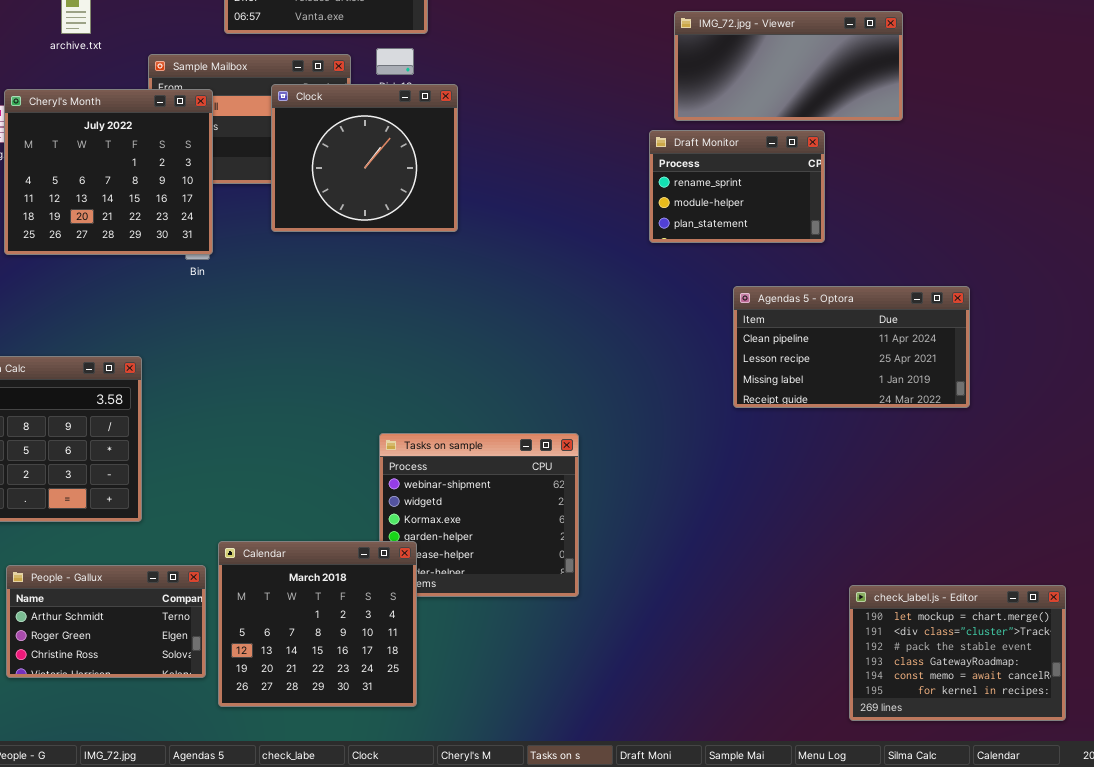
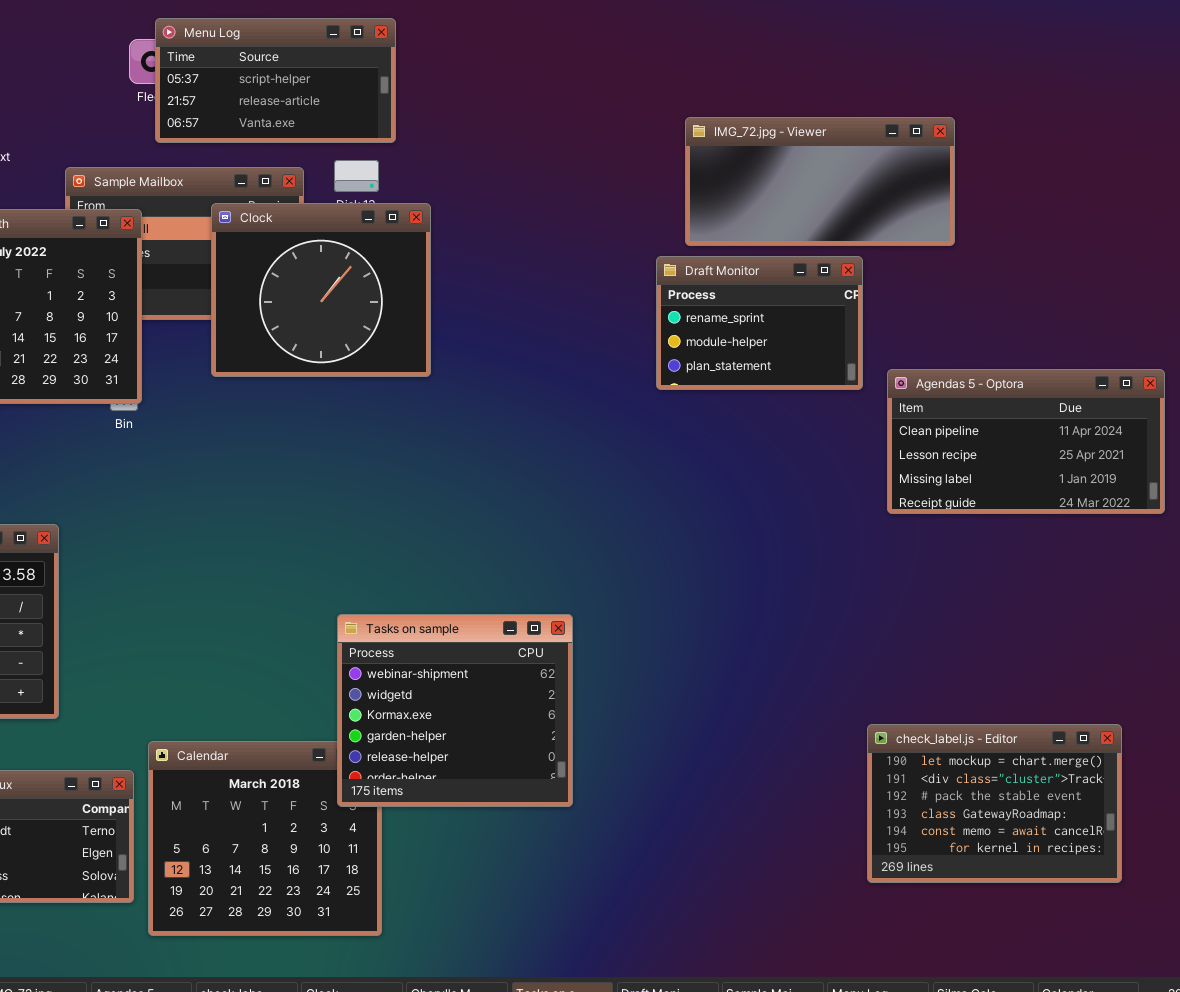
Agendas 5 - Optora: [733,286,970,408] -> [887,369,1165,514], moved
Tasks on sample: [379,433,579,597] -> [337,614,573,807], raised
check_label.js - Editor: [849,585,1066,721] -> [867,724,1122,883], moved

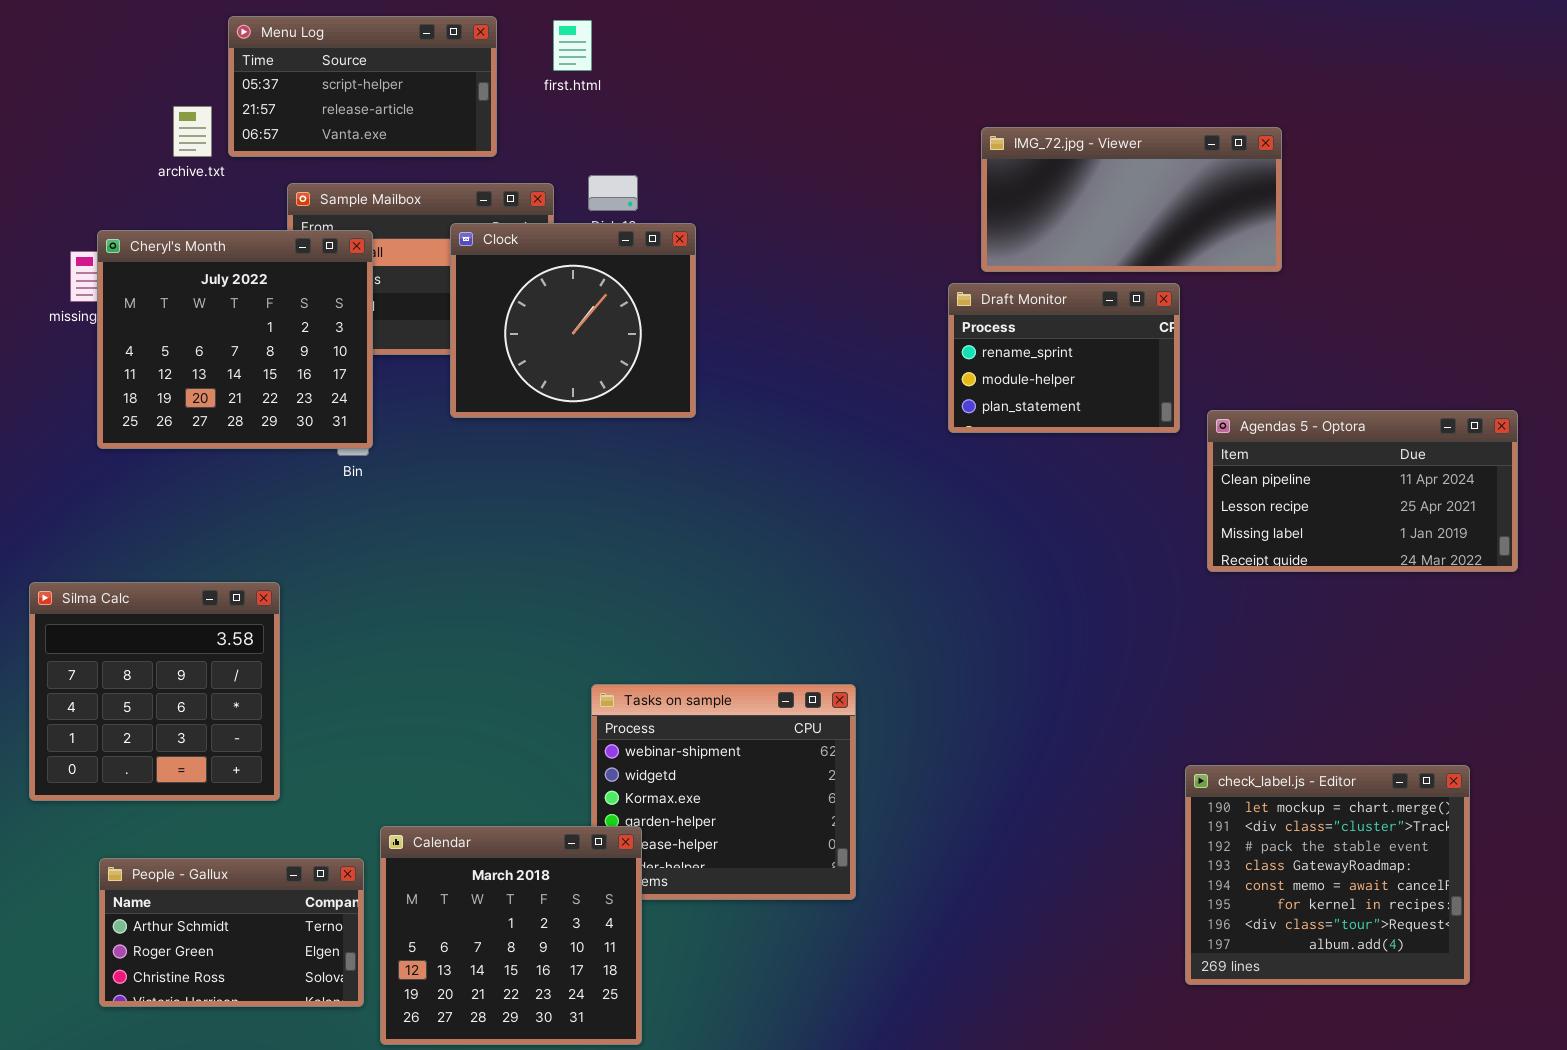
Menu Log: [155,18,396,143] -> [228,16,497,157], moved
check_label.js - Editor: [867,724,1122,883] -> [1185,765,1470,985], resized
Calendar: [148,741,382,936] -> [380,826,642,1045], raised

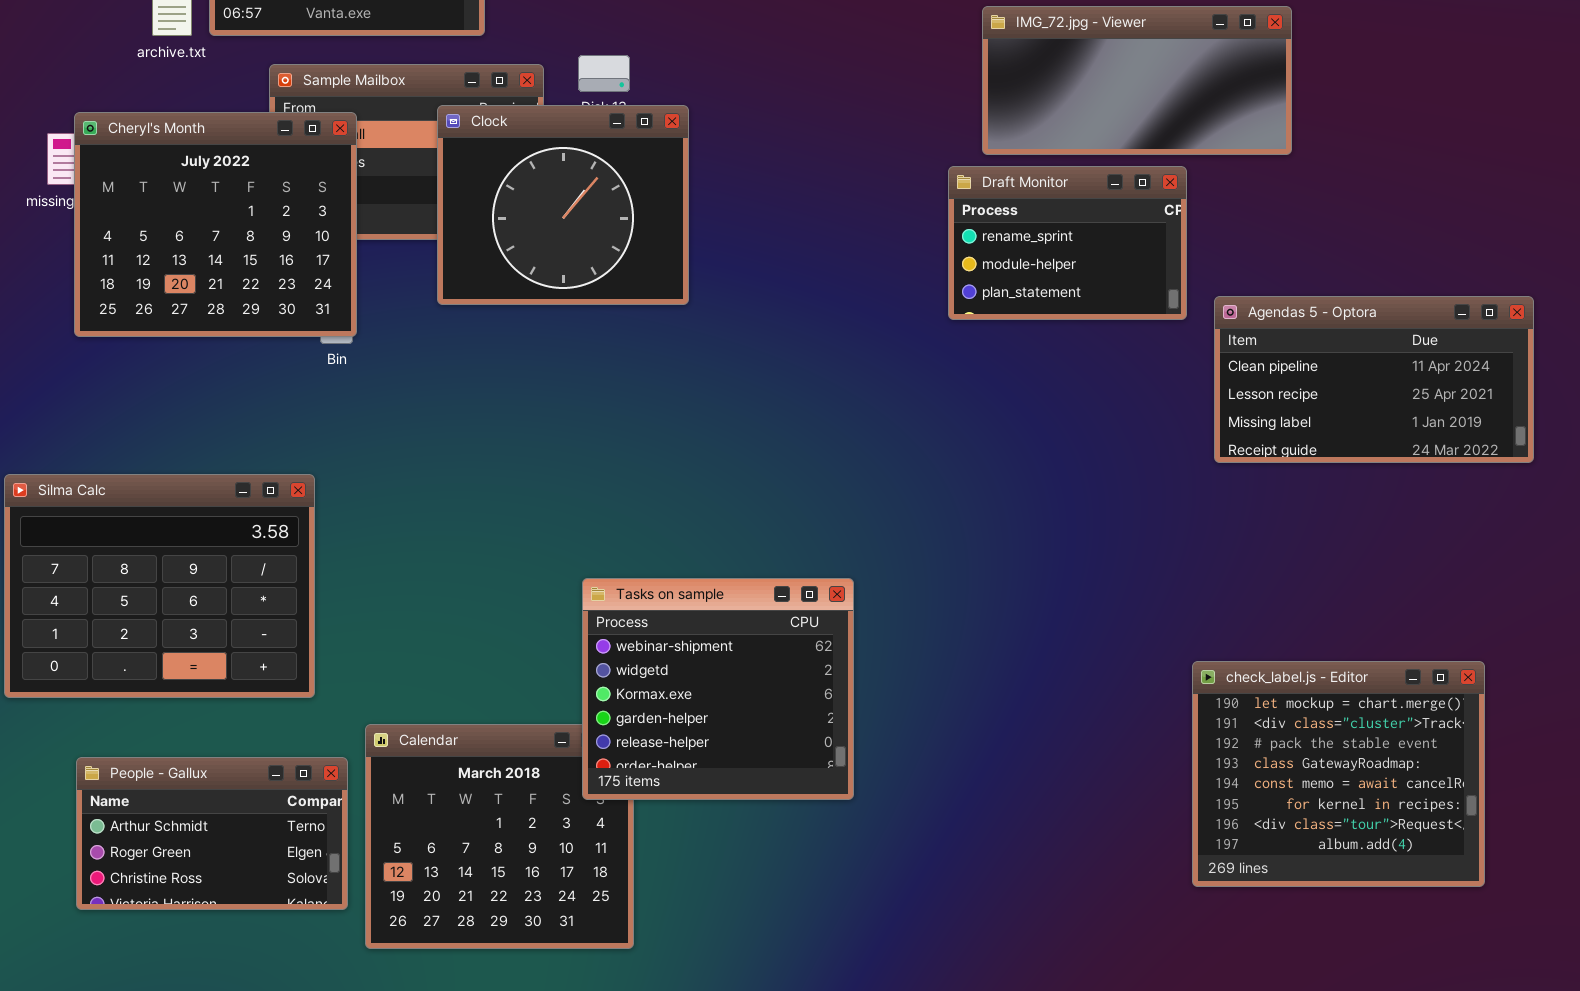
Silma Calc: [29,582,280,801] -> [4,474,315,698], resized
Tasks on sample: [591,684,856,900] -> [582,578,854,800], raised

